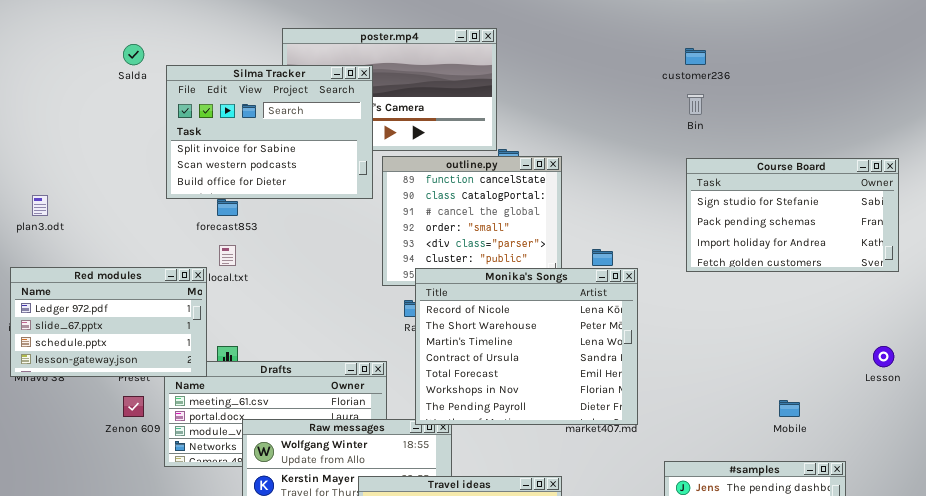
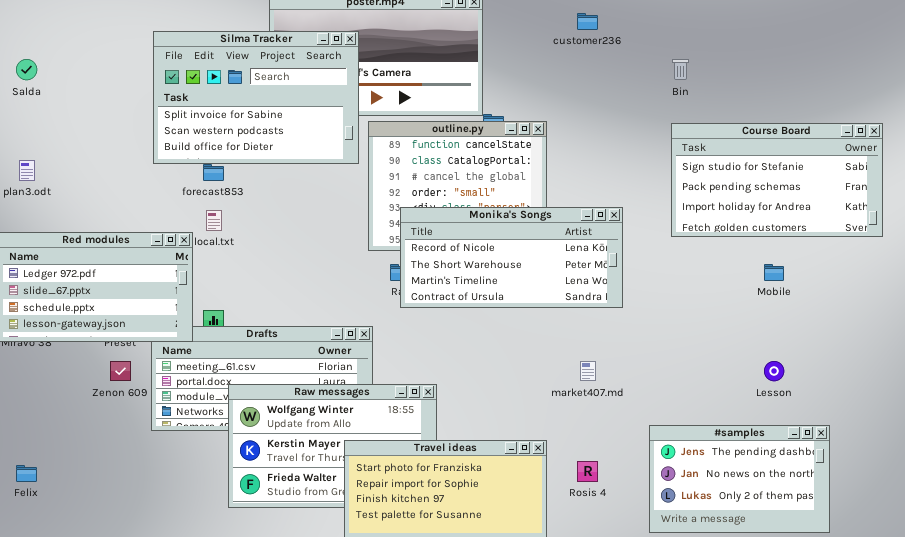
Salda: [123,44,144,65] -> [16,59,37,80], moved
customer236: [685,48,706,65] -> [577,13,598,30], moved
Monika's Songs: [415,268,638,425] -> [400,207,623,308], moved, resized
Lesson: [873,346,894,367] -> [764,361,784,381], moved
Mobile: [779,400,800,417] -> [764,264,784,281], moved

